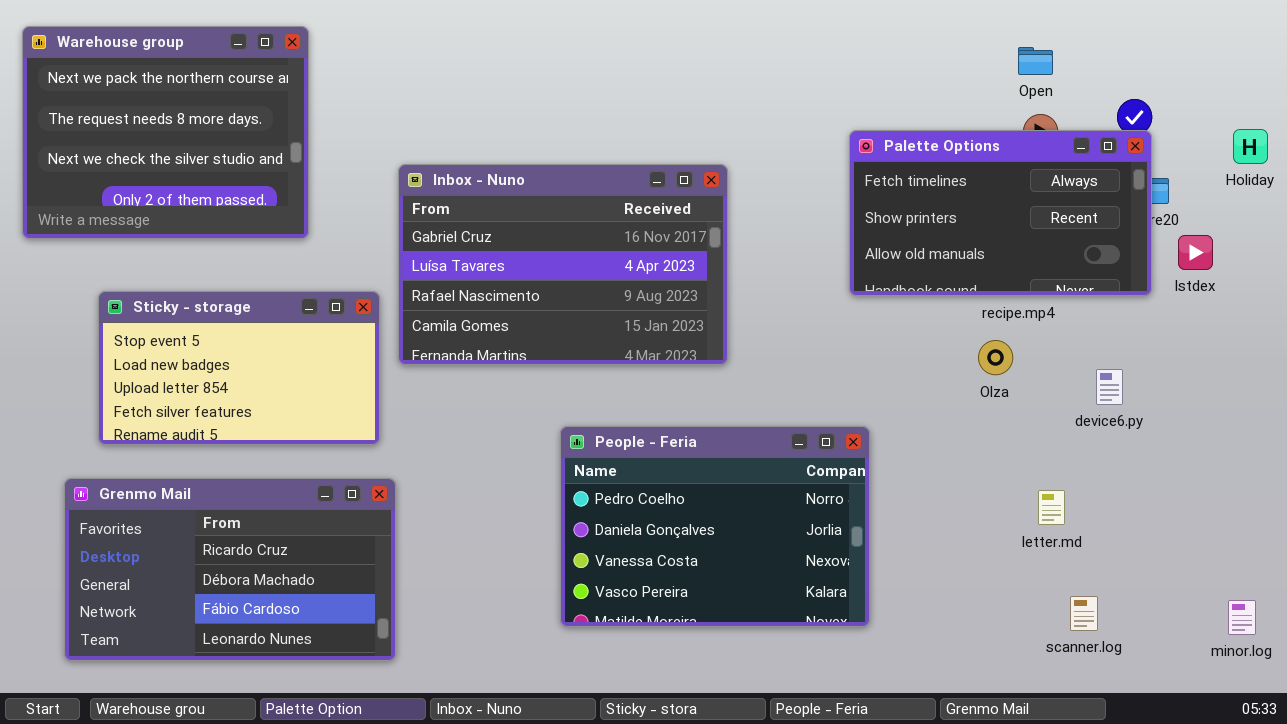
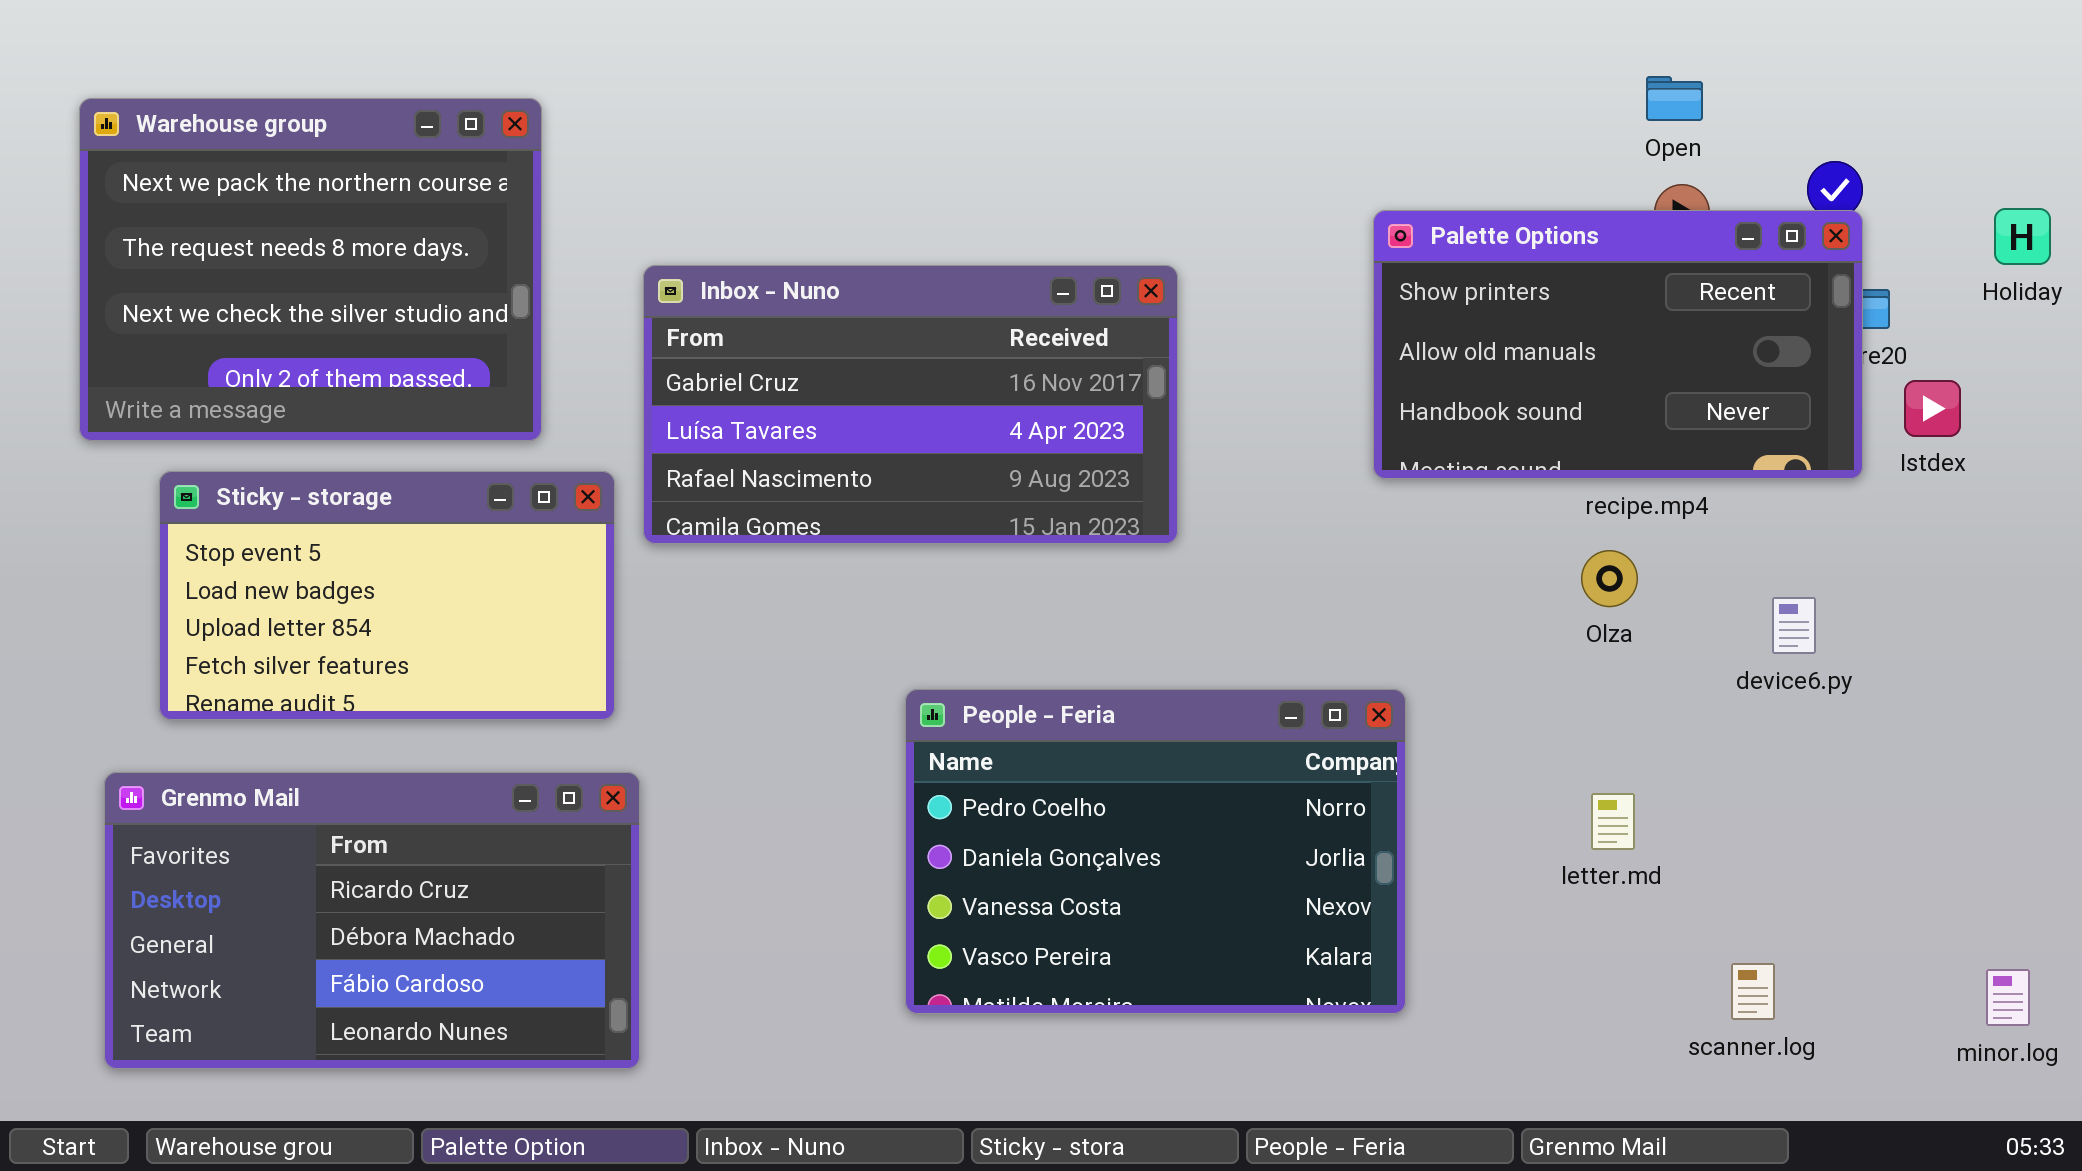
Warehouse group: [22,26,309,239] -> [79,98,542,441], moved
Palette Options: [849,130,1152,296] -> [1373,210,1863,479], scrolled down 1 row
Inbox - Nuno: [398,164,728,365] -> [643,265,1178,544], resized
letter.md: [1038,490,1065,525] -> [1591,793,1635,850], moved

